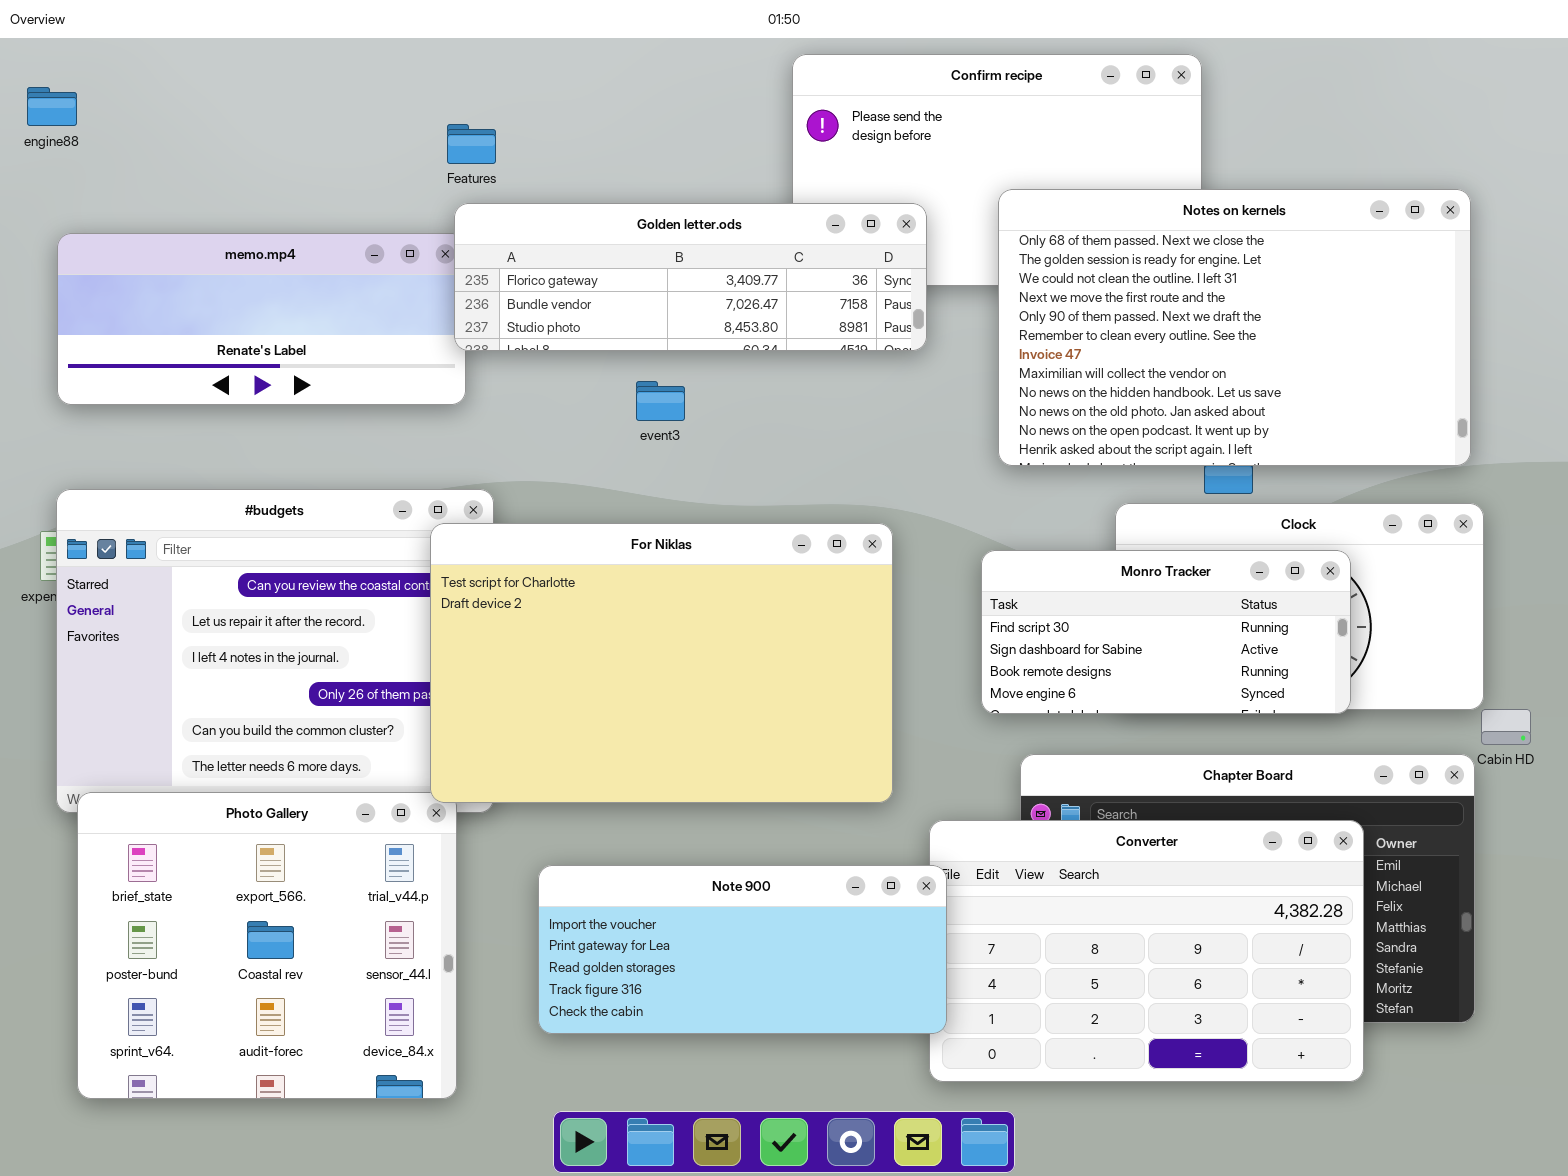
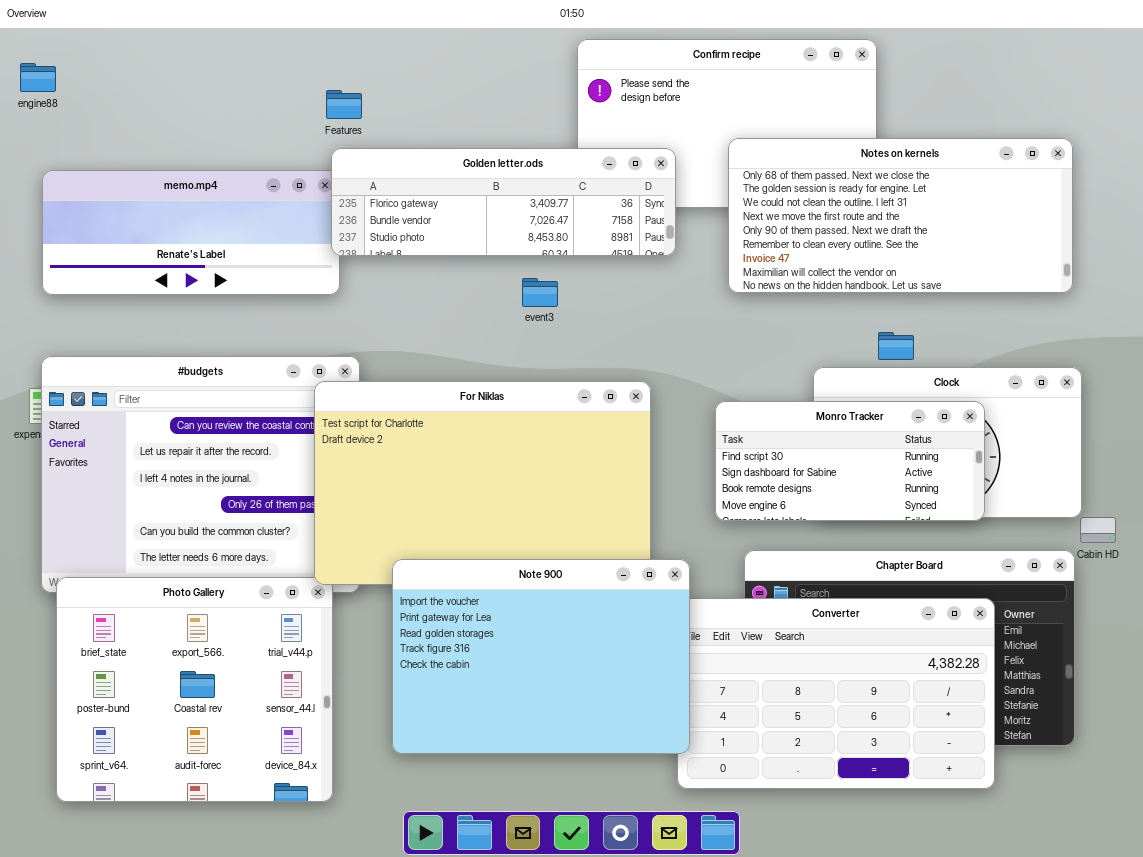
Notes on kernels: [998,189,1471,466] -> [728,138,1073,293], resized
event3: [636,381,685,421] -> [522,278,558,307], moved
Note 900: [538,865,947,1034] -> [392,559,690,754], resized

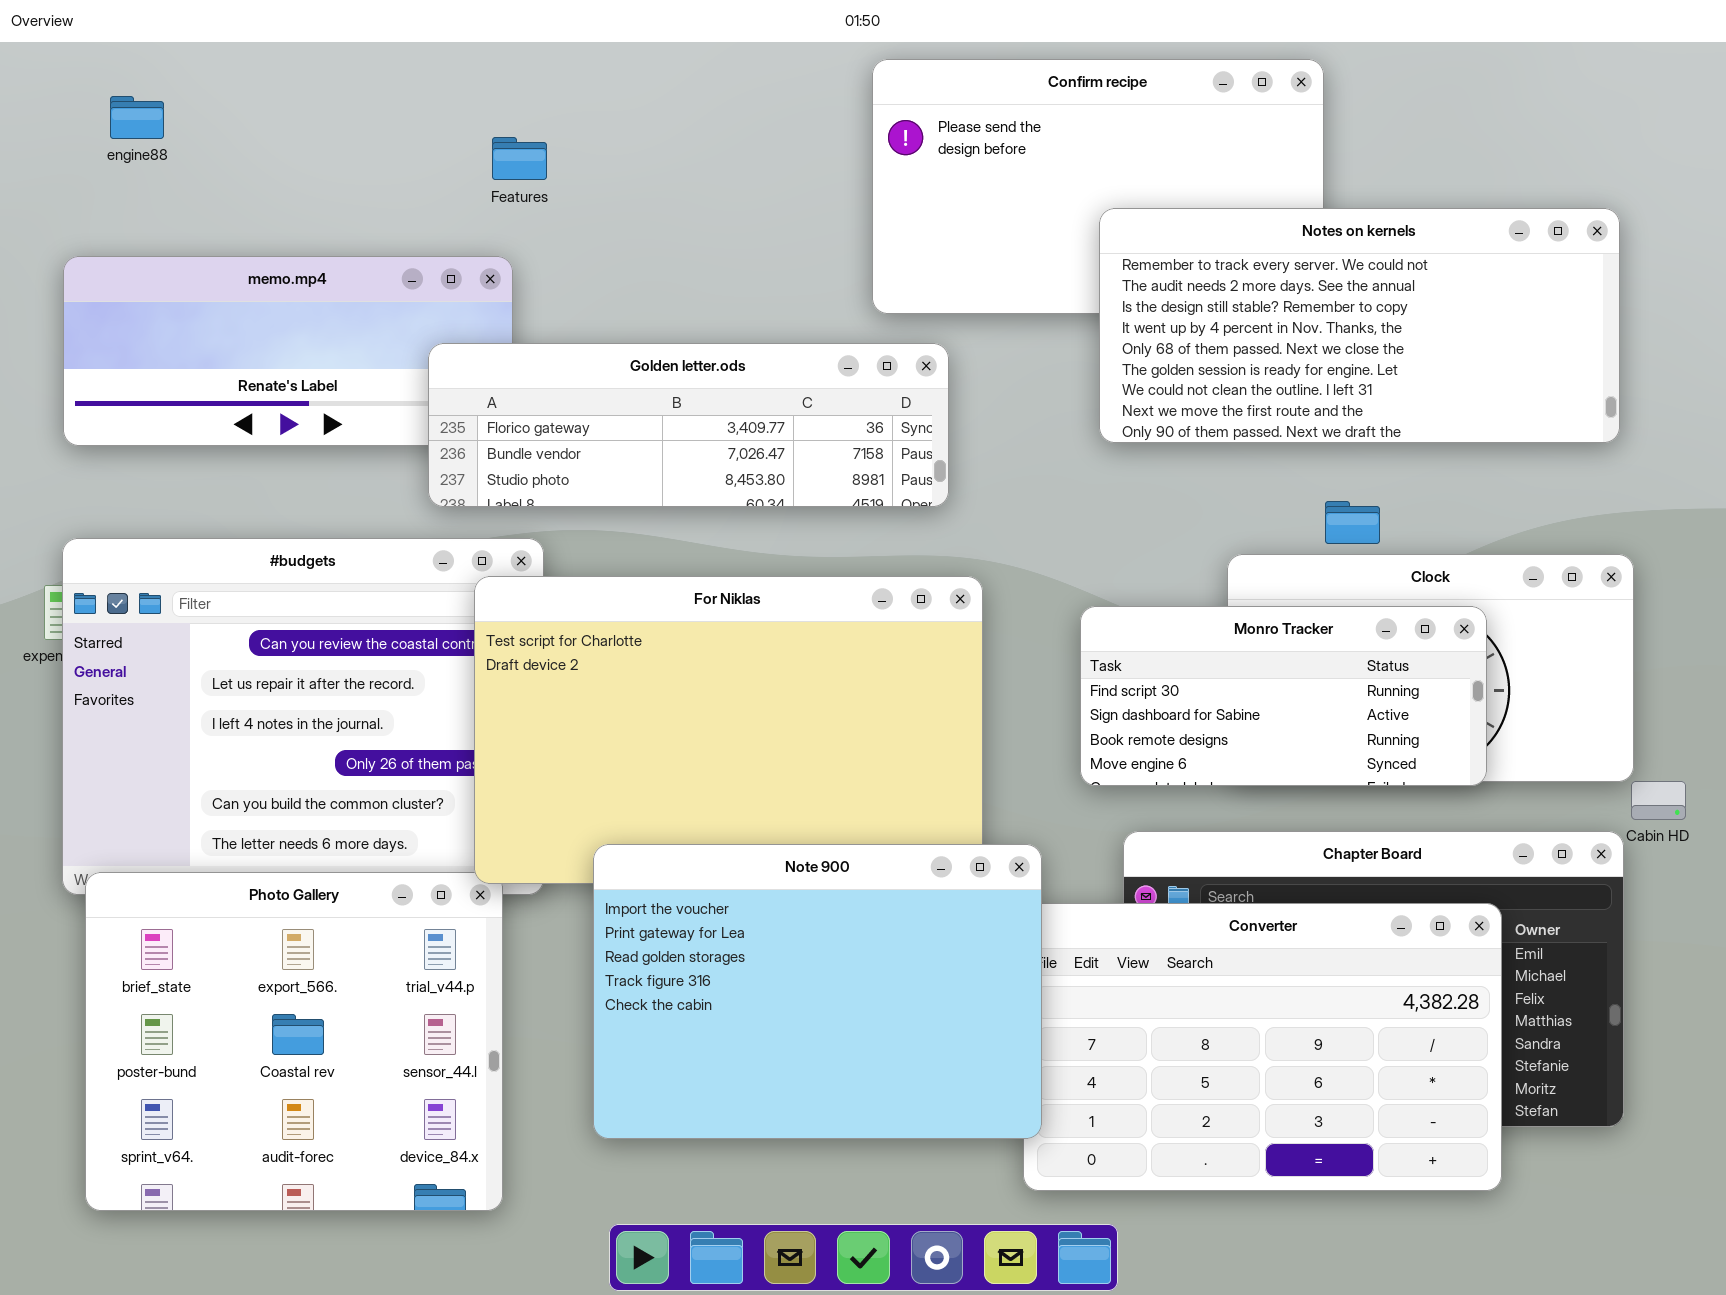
engine88: [20,63,56,92] -> [110,96,164,139], moved
Notes on kernels: [728,138,1073,293] -> [1099,208,1620,443], scrolled up 4 rows
Golden letter.ods: [331,148,676,256] -> [428,343,949,507], moved

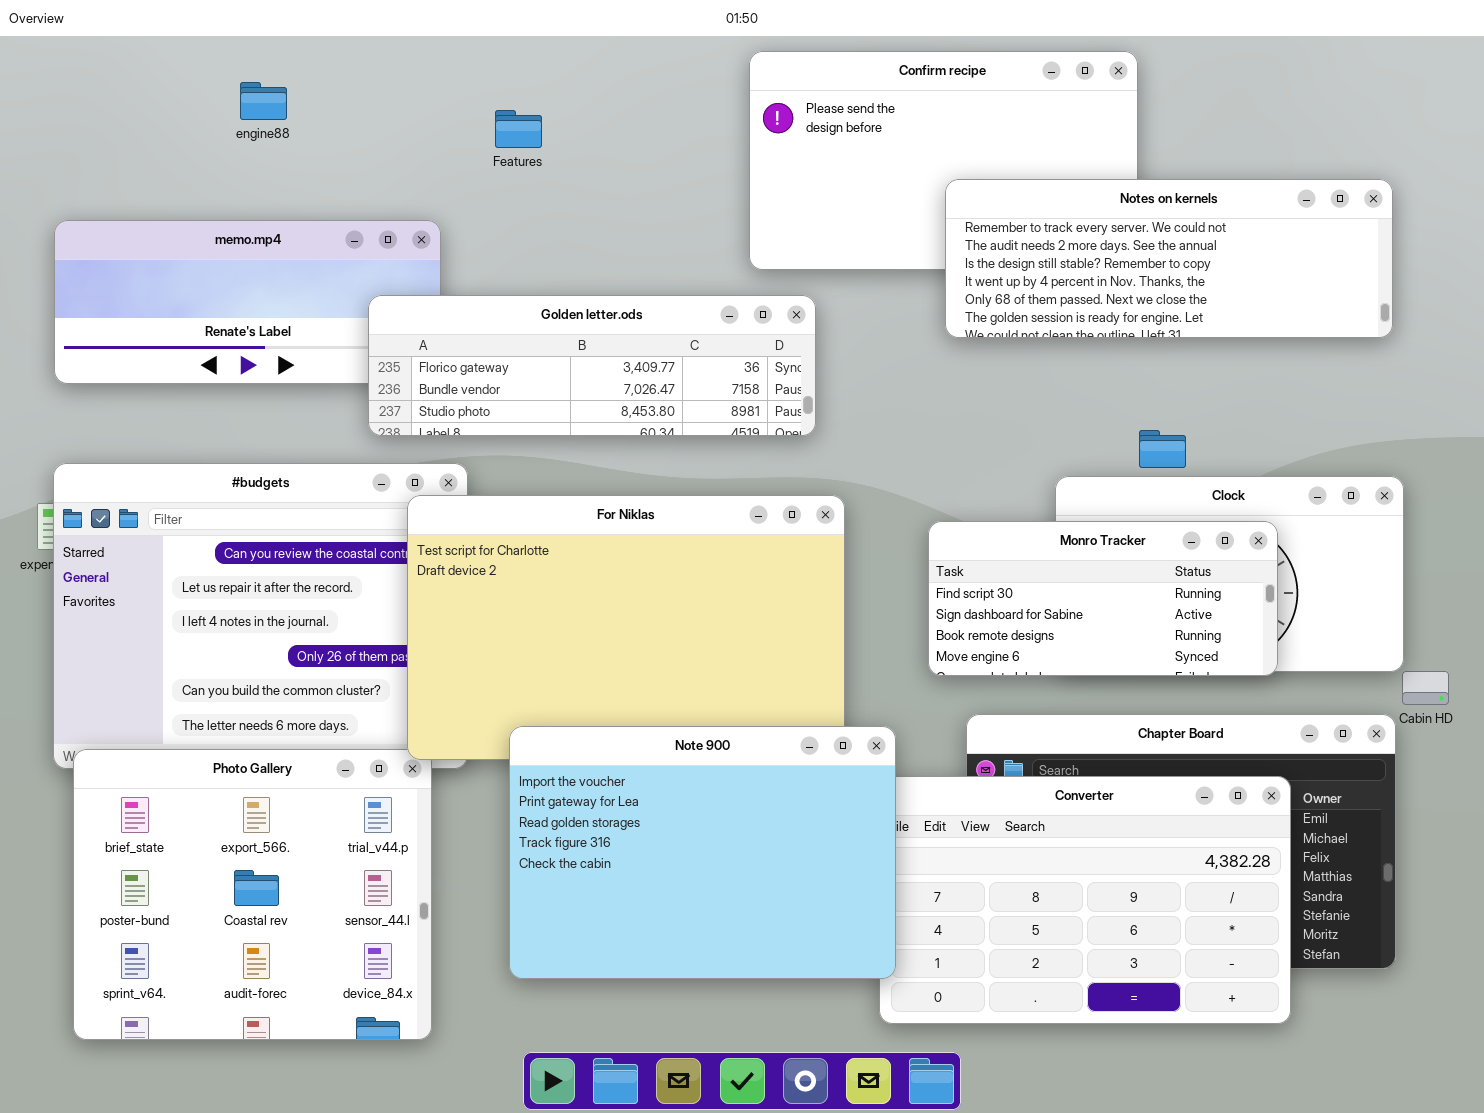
engine88: [110,96,164,139] -> [240,82,287,120], moved
Features: [492,137,547,180] -> [495,110,542,148], moved
Notes on kernels: [1099,208,1620,443] -> [945,179,1393,338], resized

